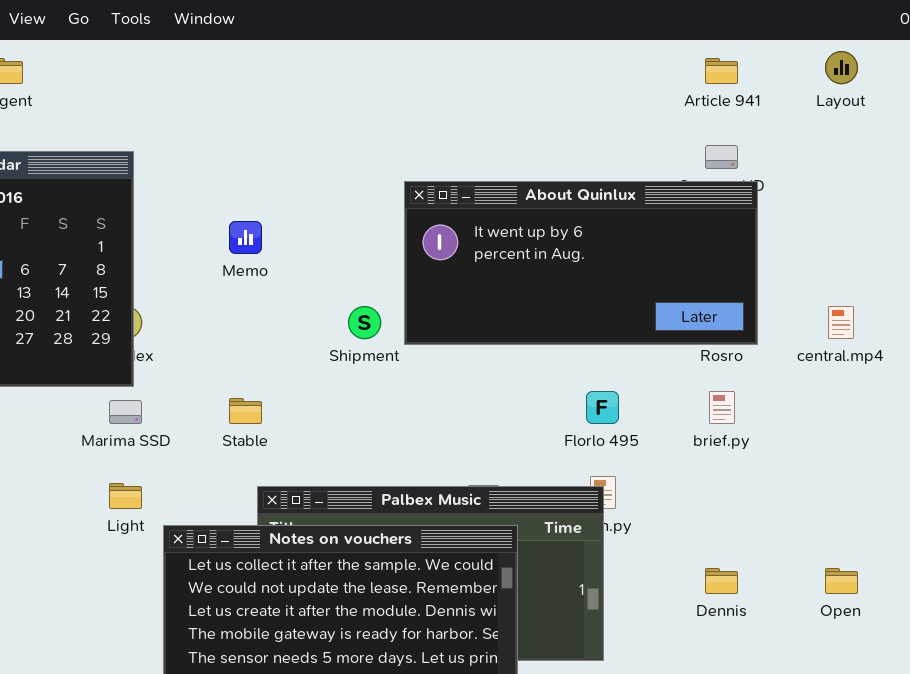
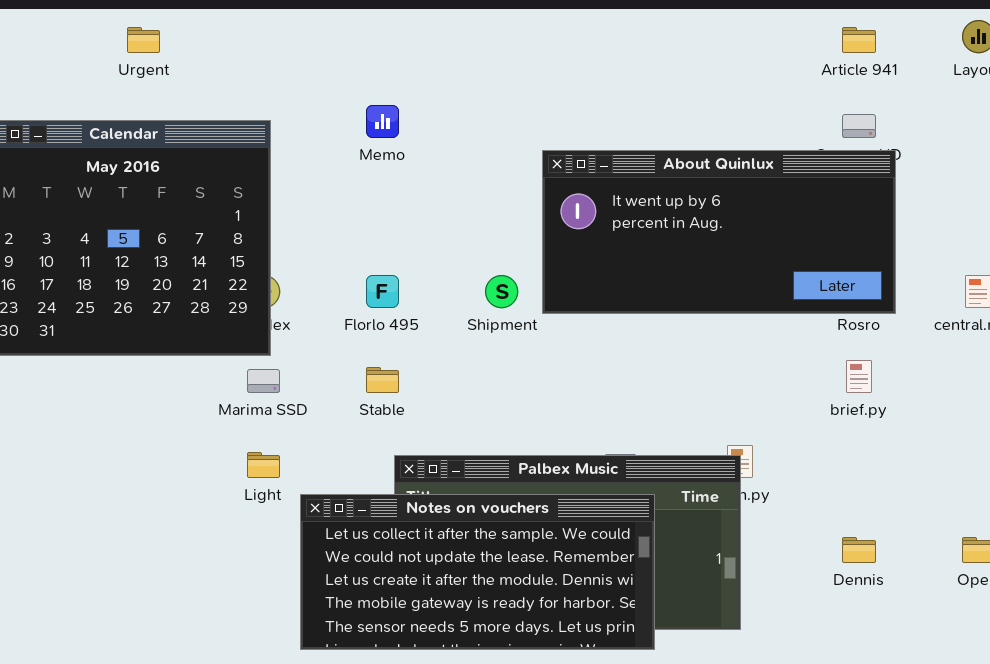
Memo: [229,221,262,254] -> [366,105,399,138], moved
Florlo 495: [586,391,619,424] -> [366,275,399,308], moved

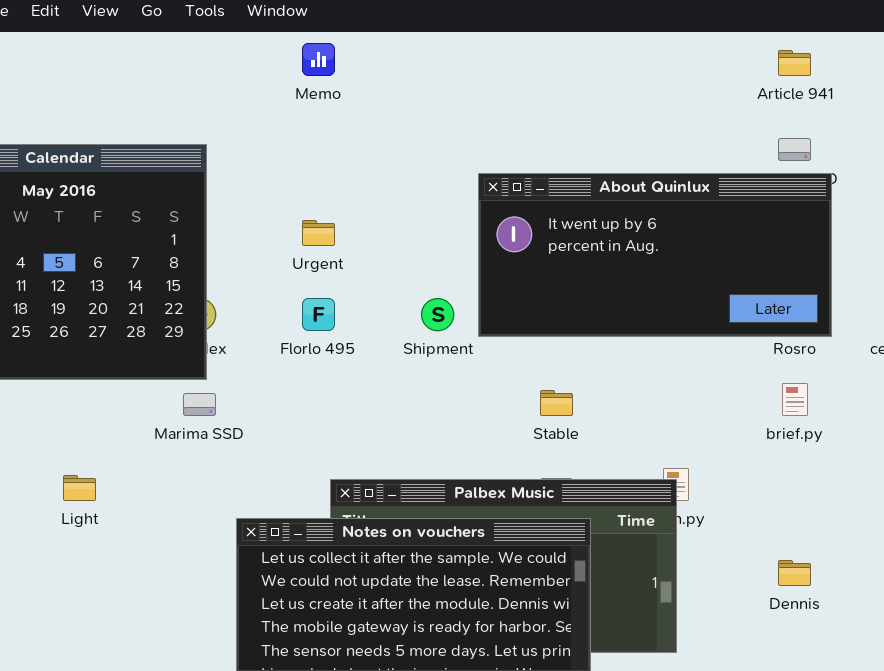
Urgent: [127,27,160,53] -> [302,220,335,246], moved
Memo: [366,105,399,138] -> [302,43,335,76], moved
Stable: [366,367,399,393] -> [540,390,573,416], moved
Light: [247,452,280,478] -> [63,475,96,501], moved

